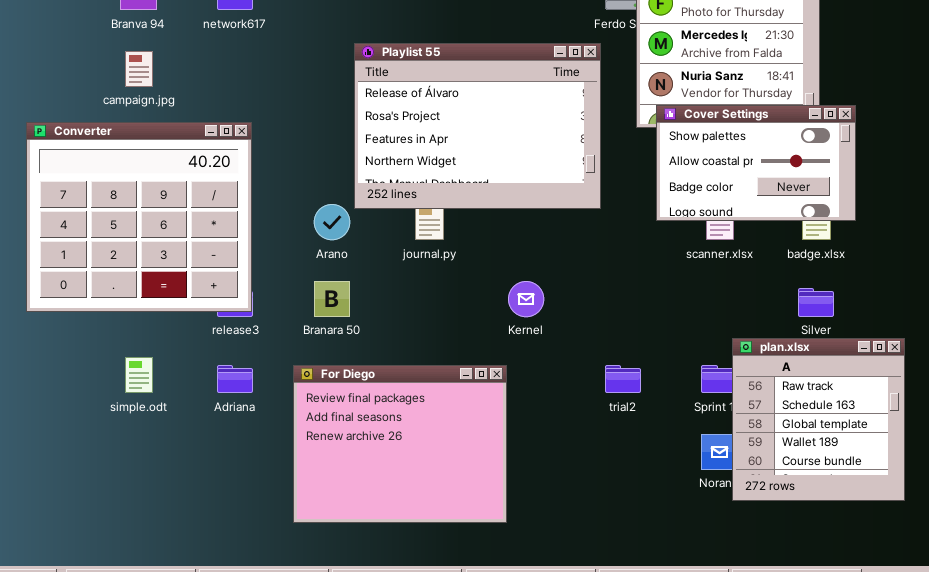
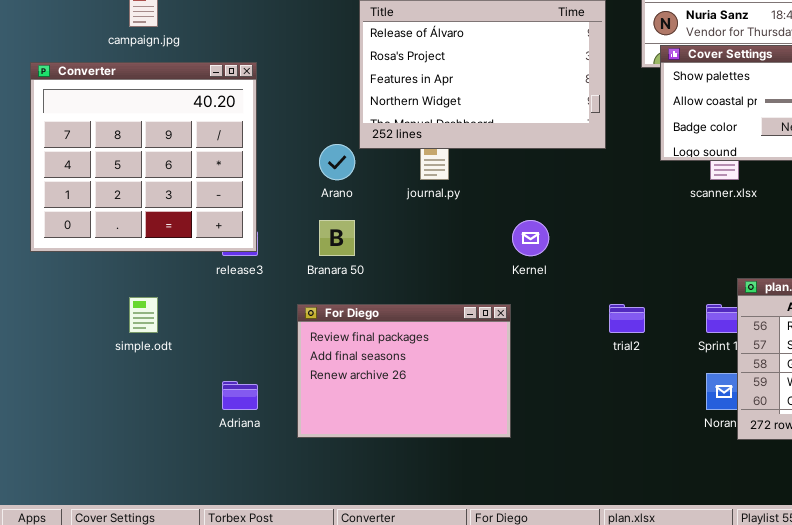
Adriana: [217,365,253,393] -> [222,381,258,410], moved
For Diego: [293,365,507,523] -> [297,304,511,438], resized

